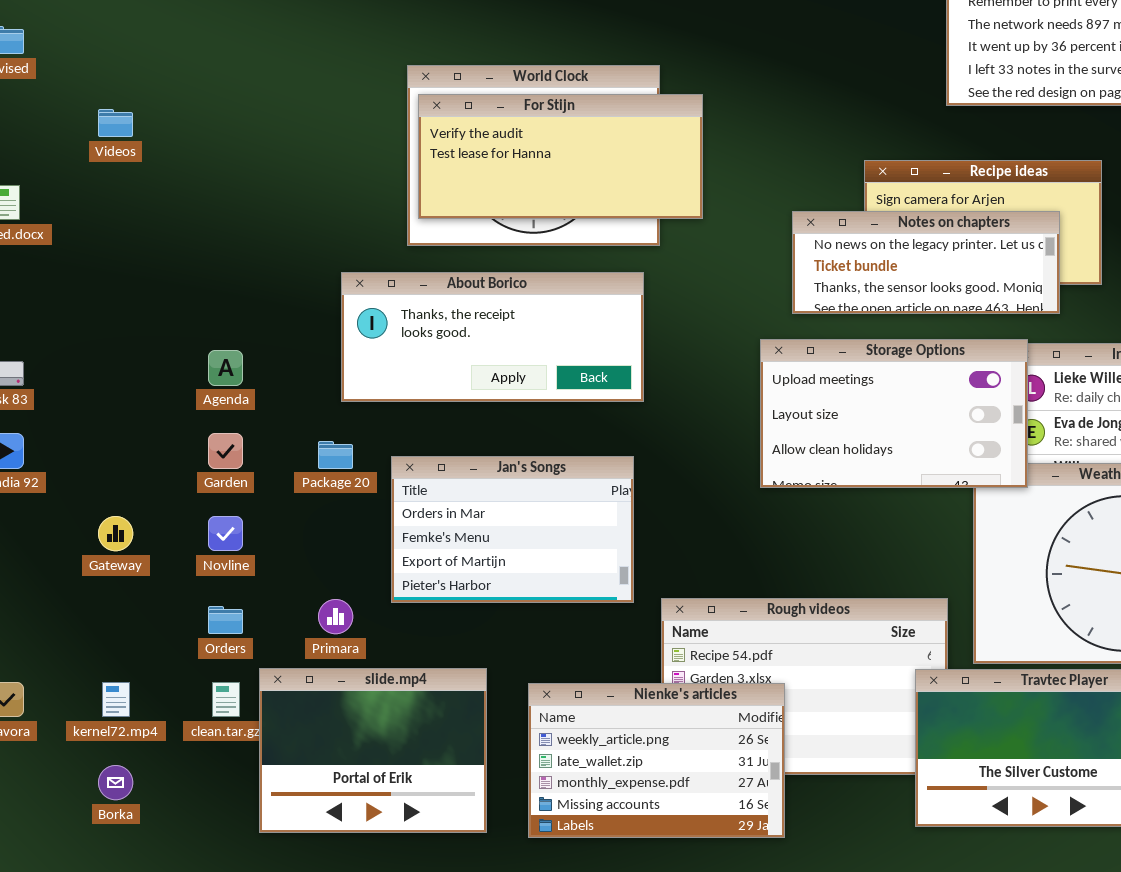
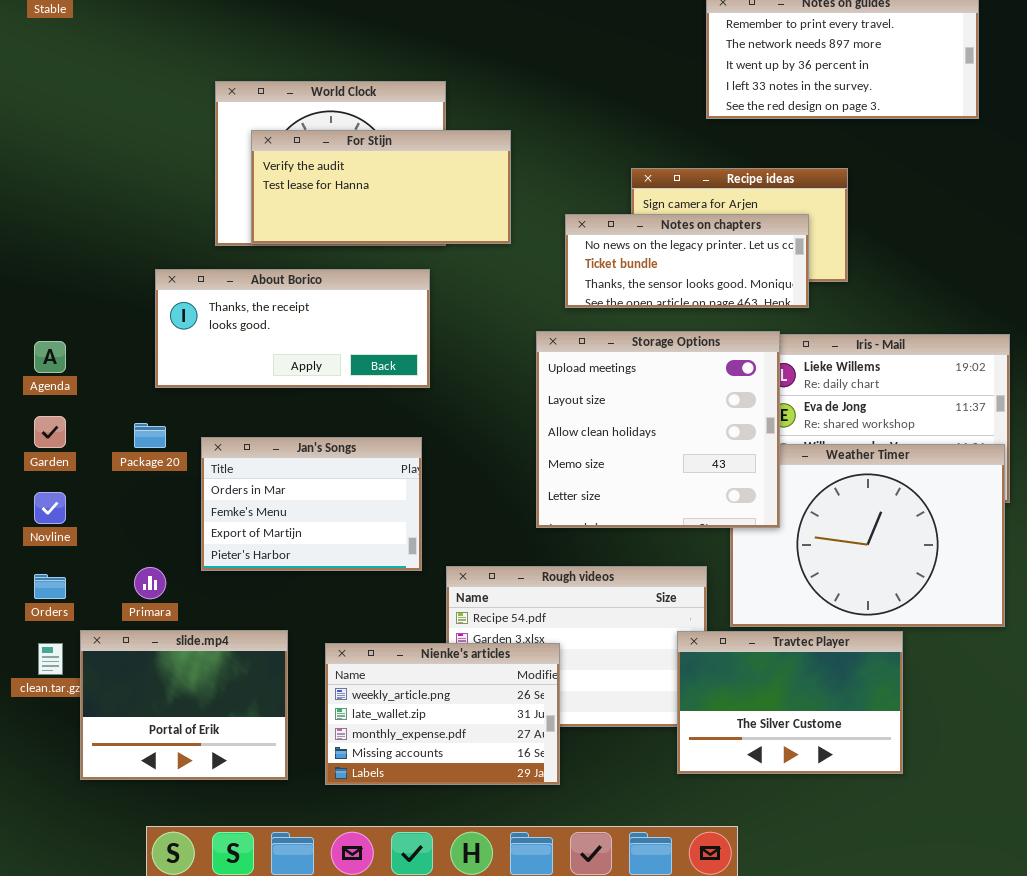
For Stijn: [418,94,703,219] -> [251,130,511,244], moved
Storage Options: [760,339,1028,488] -> [536,331,780,528], resized

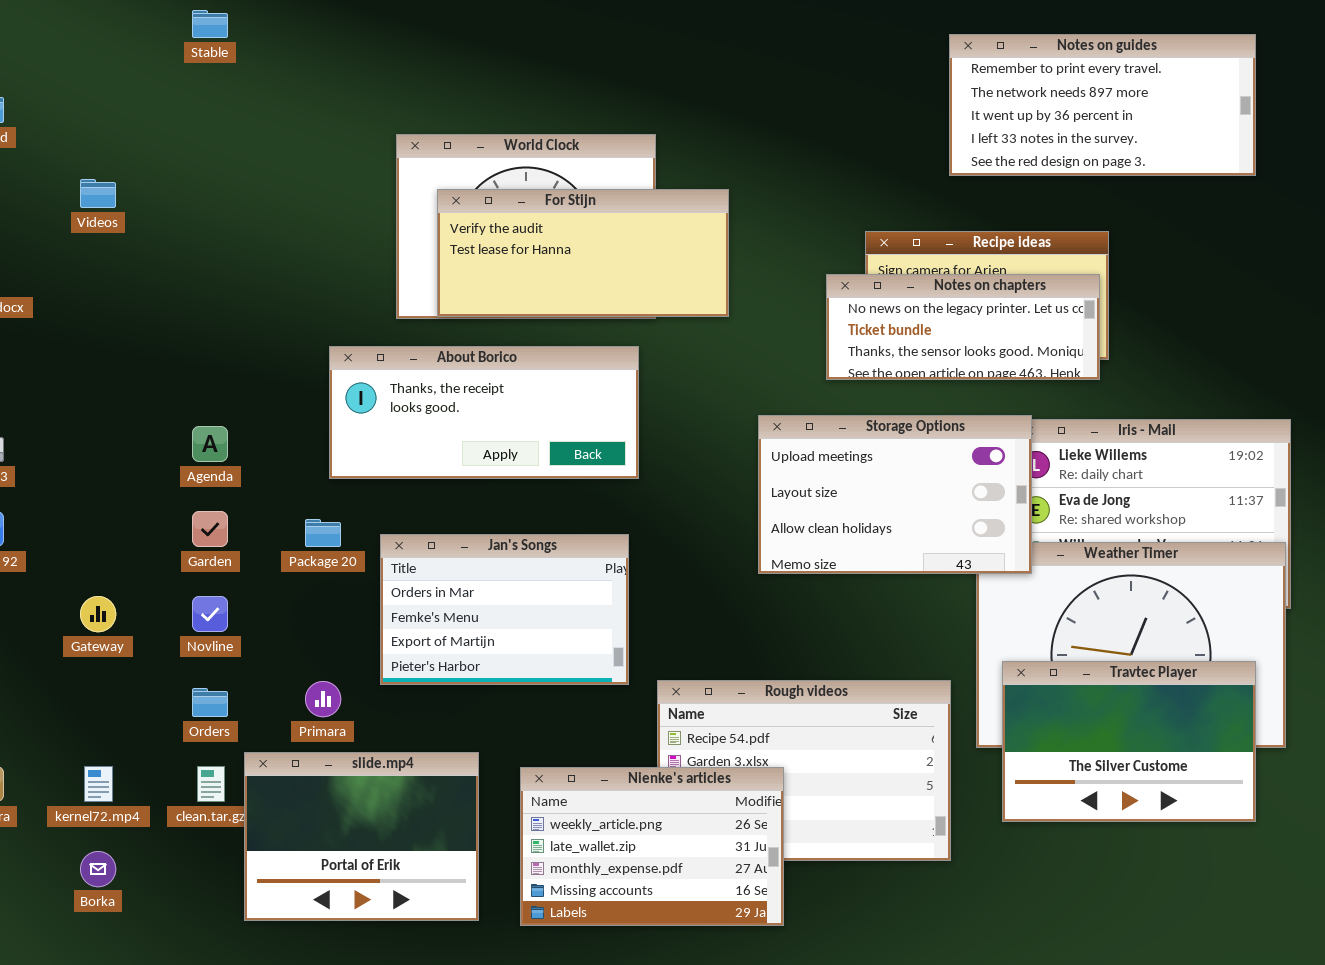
Notes on chapters: [565,214,809,308] -> [826,274,1100,380], moved
Storage Options: [536,331,780,528] -> [758,415,1032,574], resized
Travtec Player: [677,631,903,774] -> [1002,661,1256,822], moved

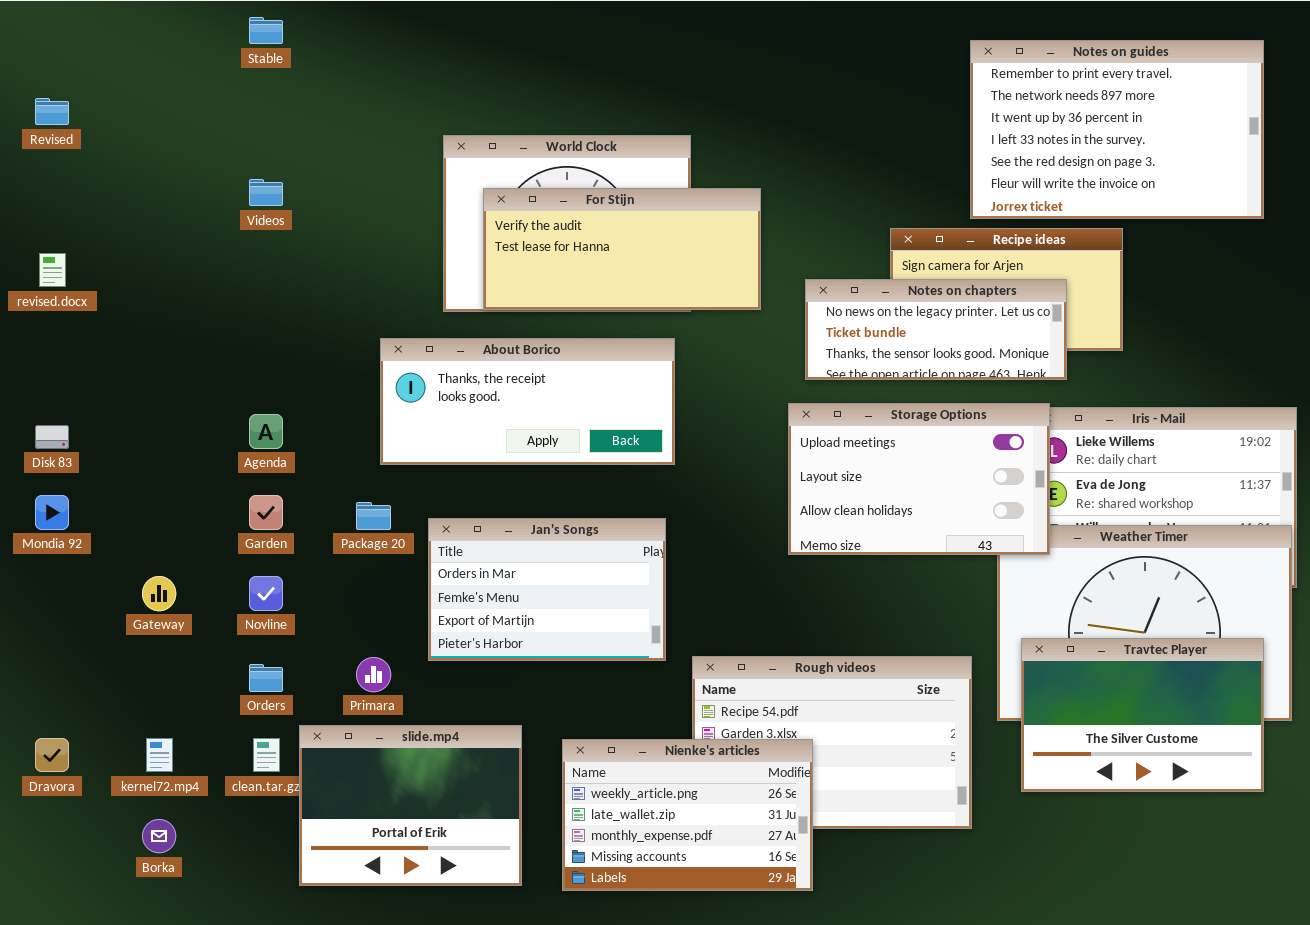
Notes on guides: [949,34,1256,176] -> [970,40,1264,219], resized
Videos: [80,179,116,208] -> [249,179,283,206], moved
Notes on chapters: [826,274,1100,380] -> [805,279,1067,380], moved

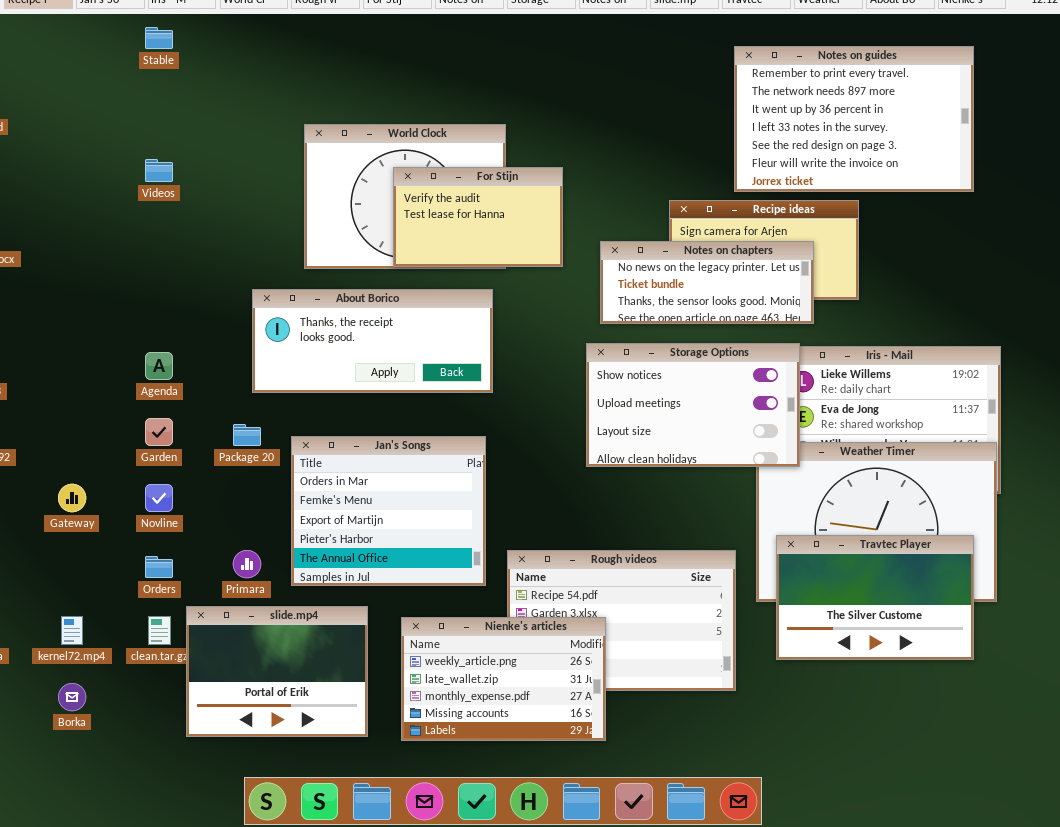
For Stijn: [483,188,761,310] -> [393,167,563,267], resized
Storage Options: [788,403,1050,555] -> [586,343,800,467], scrolled up 1 row
Jan's Songs: [428,518,666,661] -> [291,436,486,586], resized

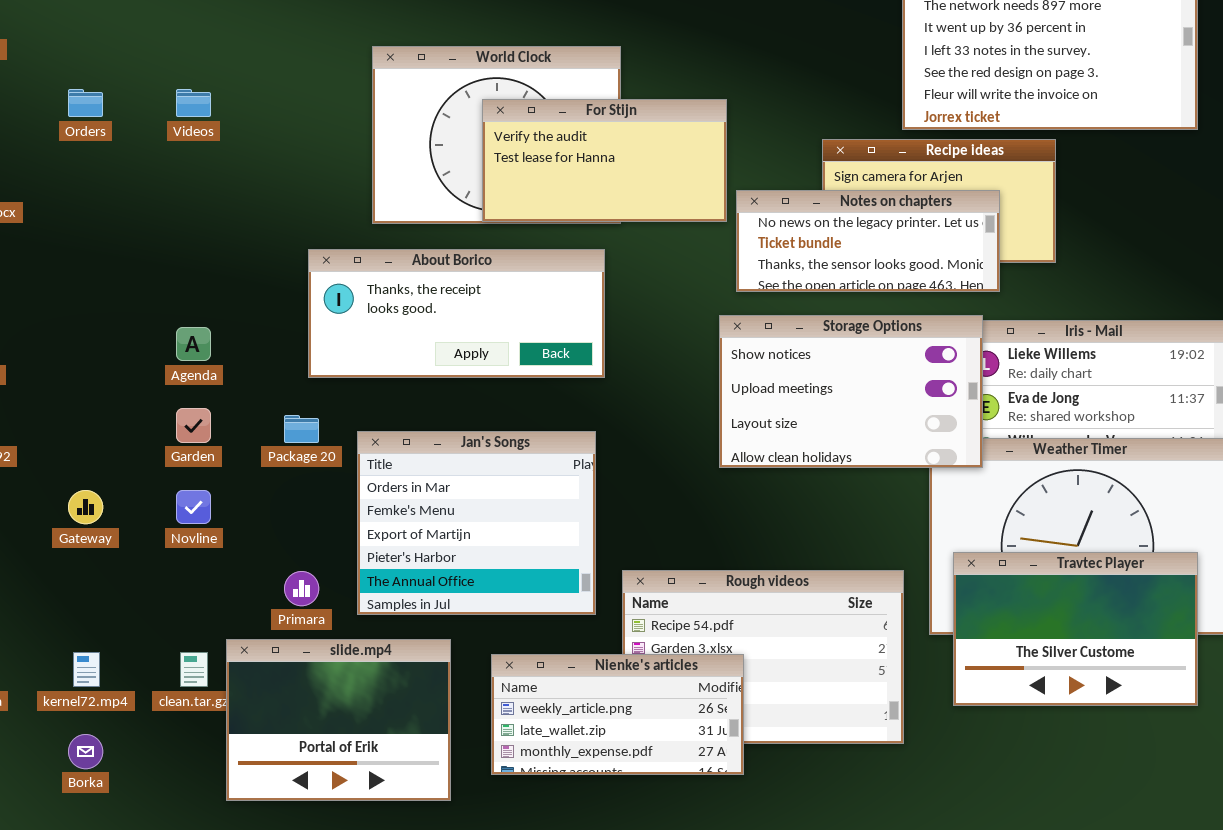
For Stijn: [393,167,563,267] -> [482,99,727,222], resized
Orders: [145,556,173,578] -> [68,89,103,117], moved
Nienke's articles: [401,617,606,741] -> [491,654,744,775], resized

